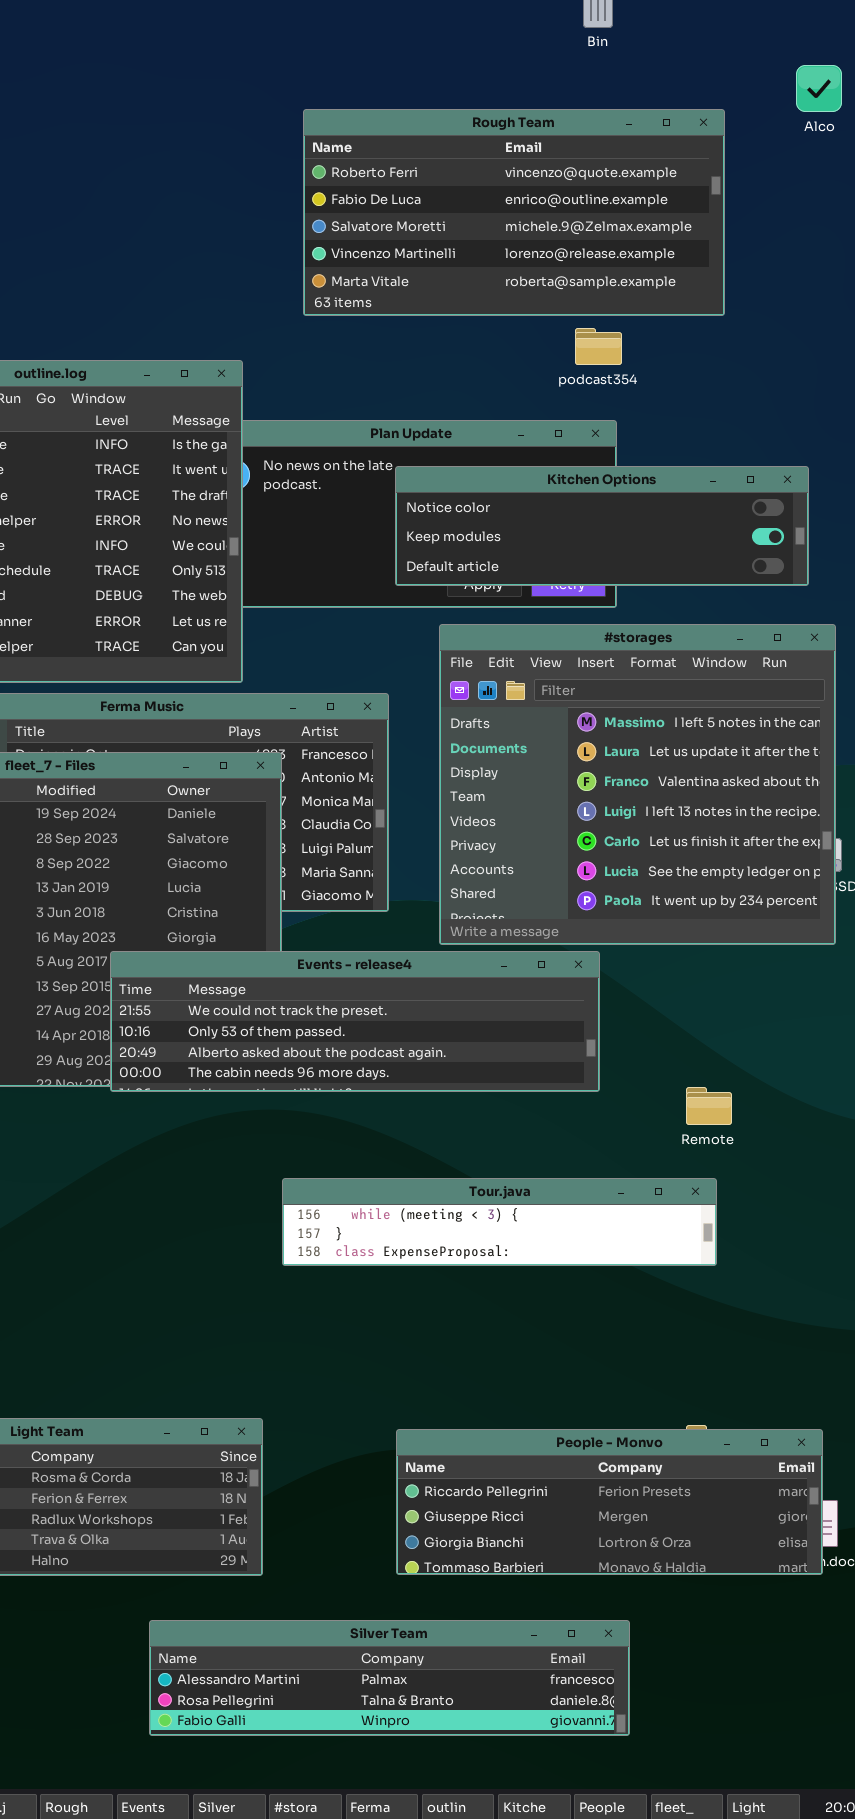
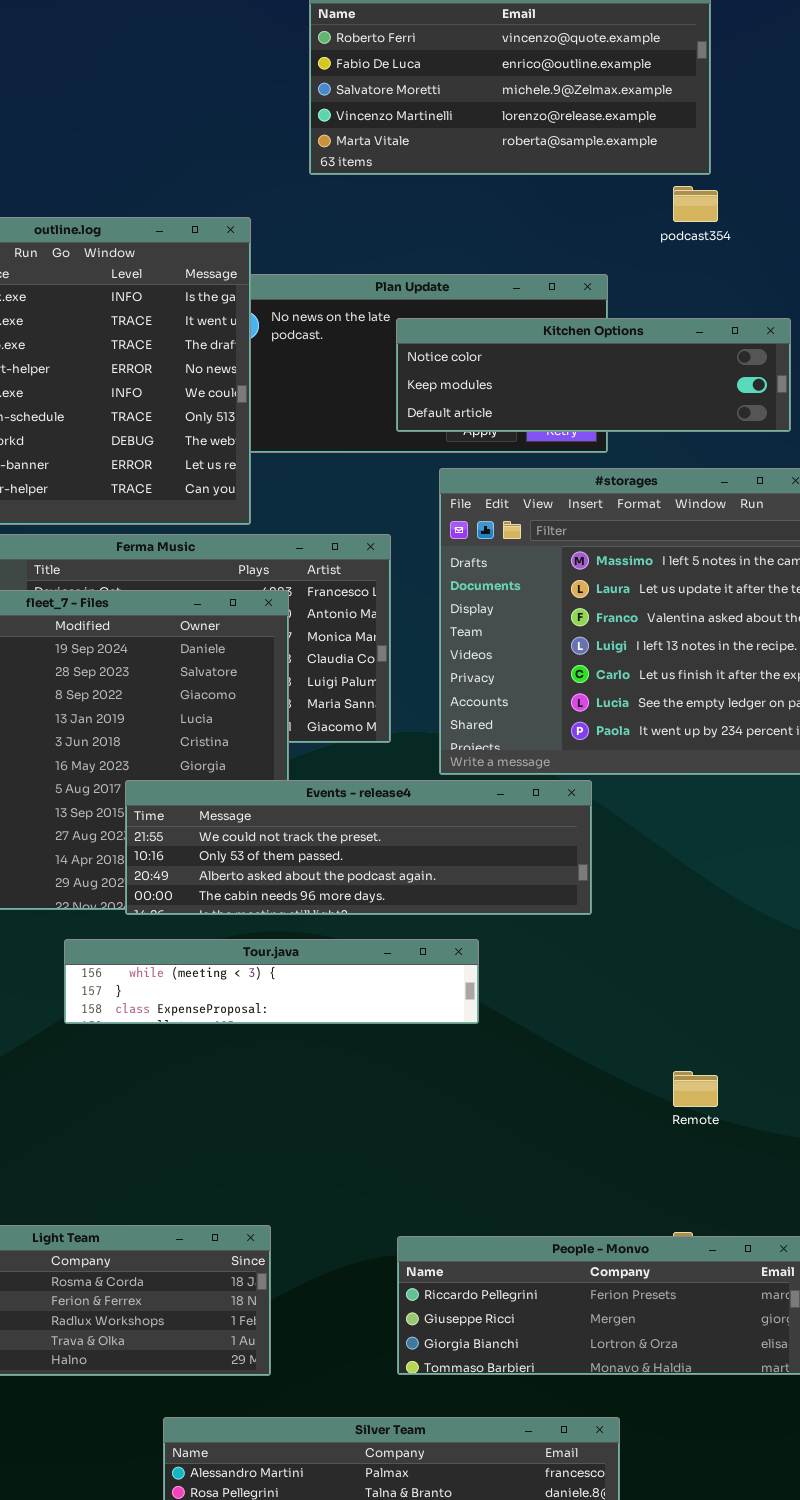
podcast354: [575,328,622,365] -> [673,186,718,222], moved
Remote: [686,1087,732,1125] -> [673,1071,718,1107], moved
Tour.java: [282,1178,717,1266] -> [64,939,479,1024], moved

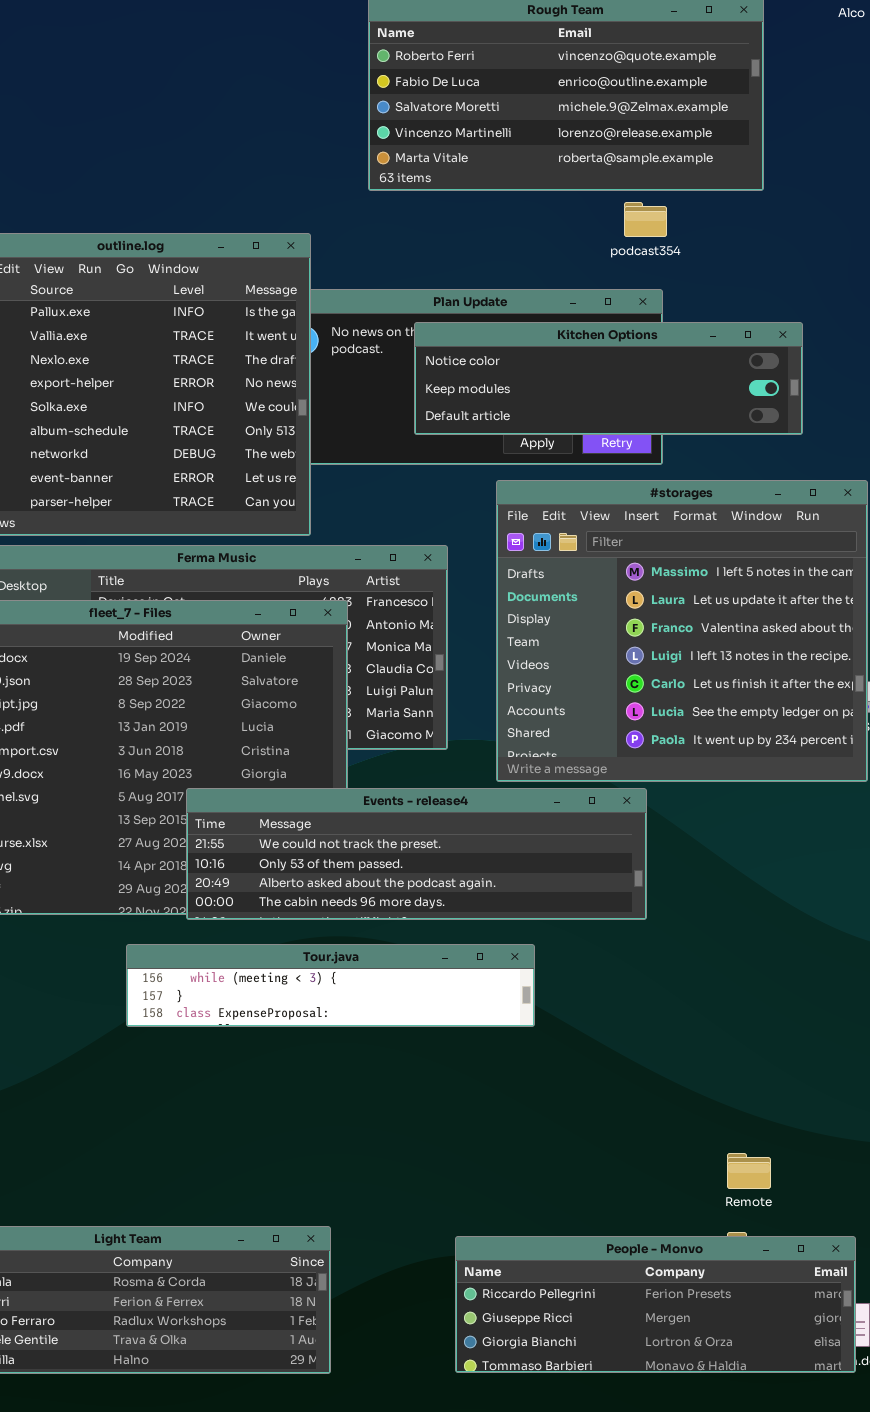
podcast354: [673,186,718,222] -> [624,202,667,237], moved
Kitchen Options: [396,318,791,432] -> [414,322,803,435], moved
Remote: [673,1071,718,1107] -> [727,1153,771,1189], moved

